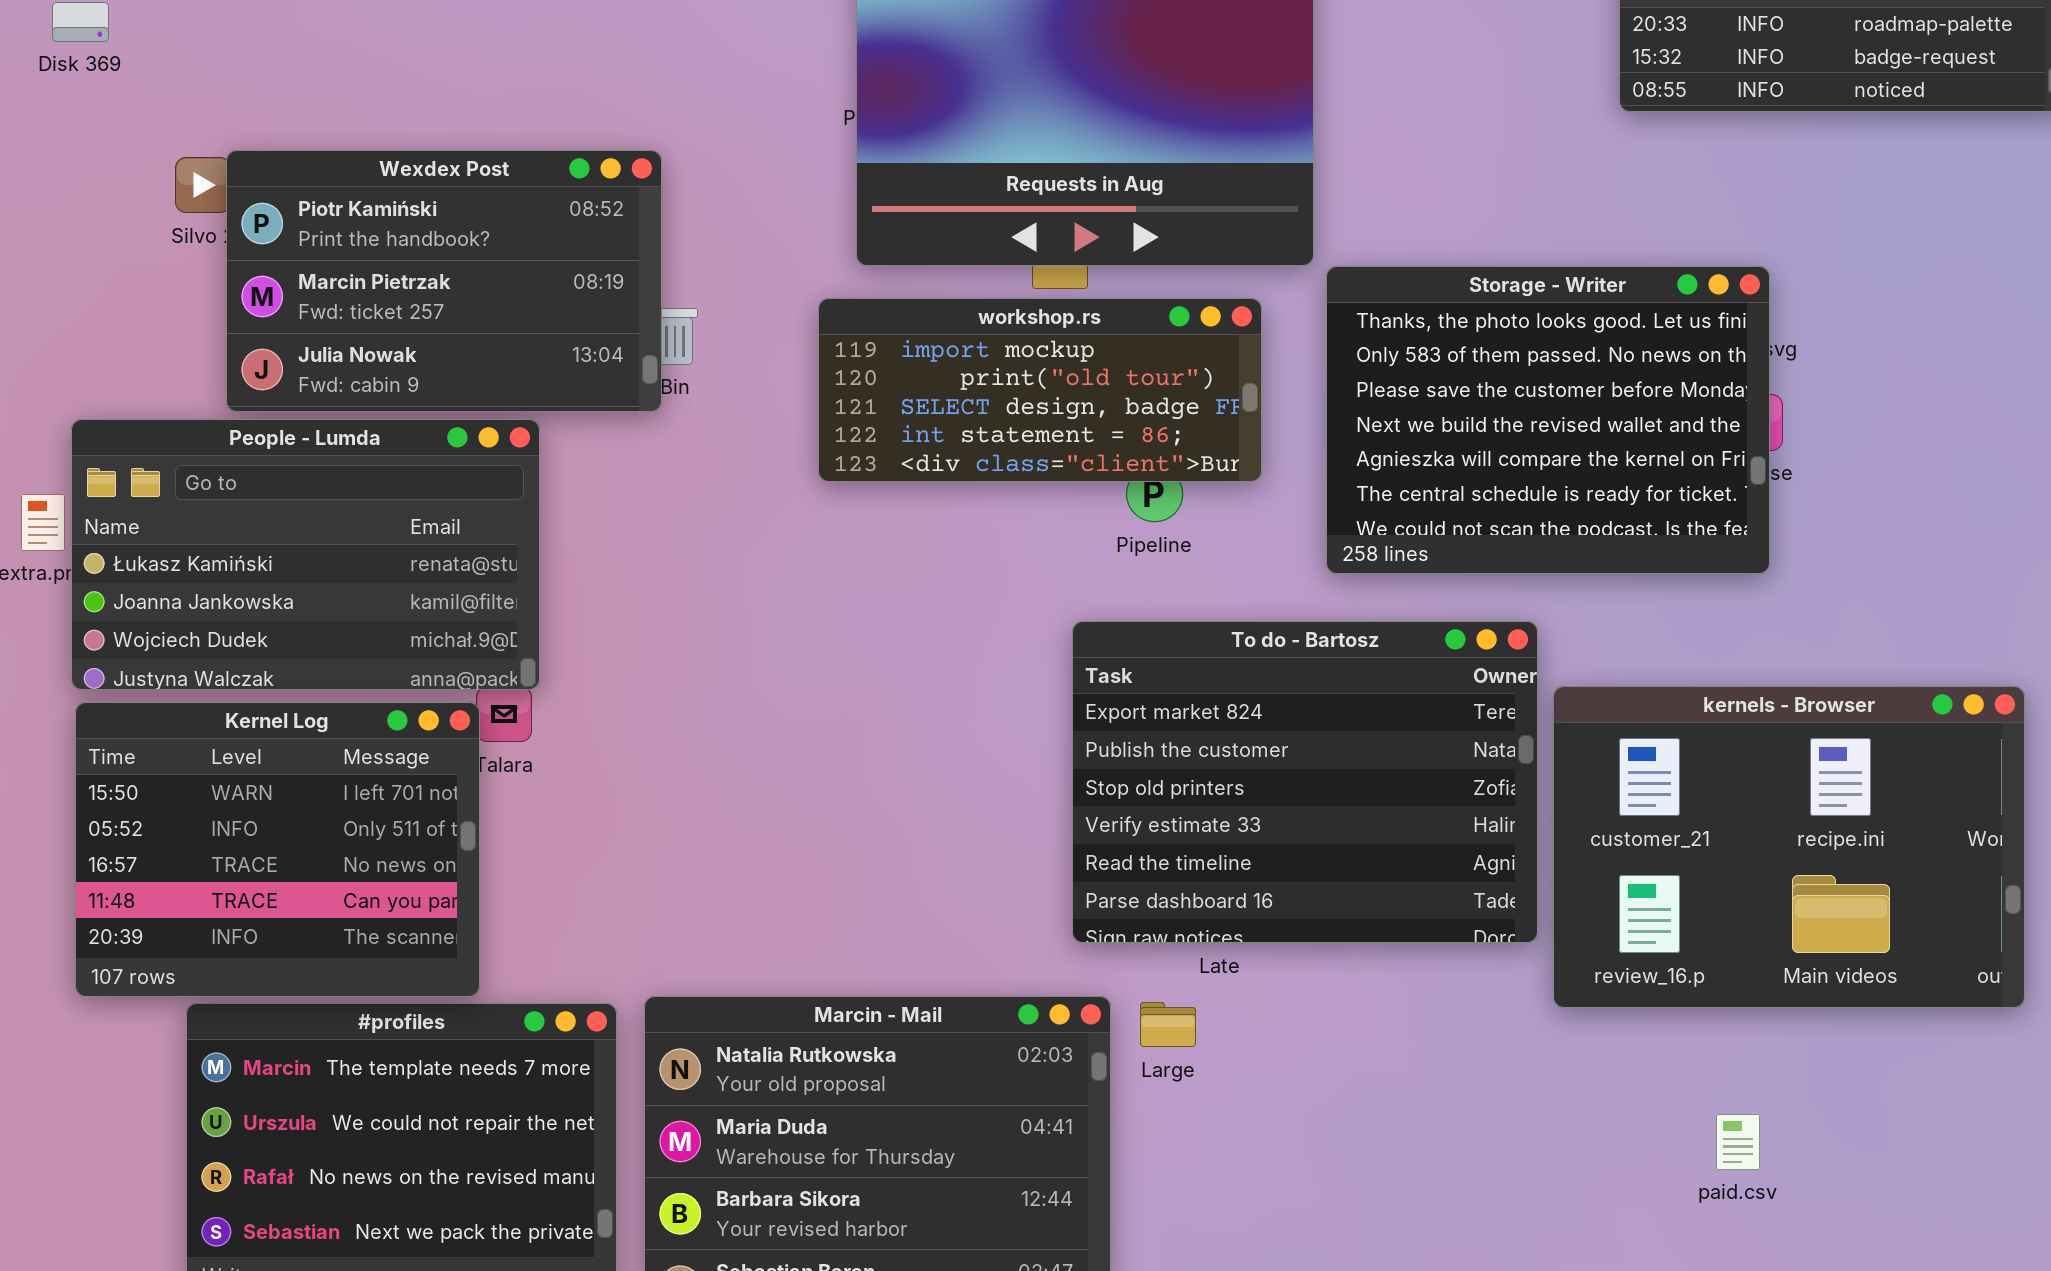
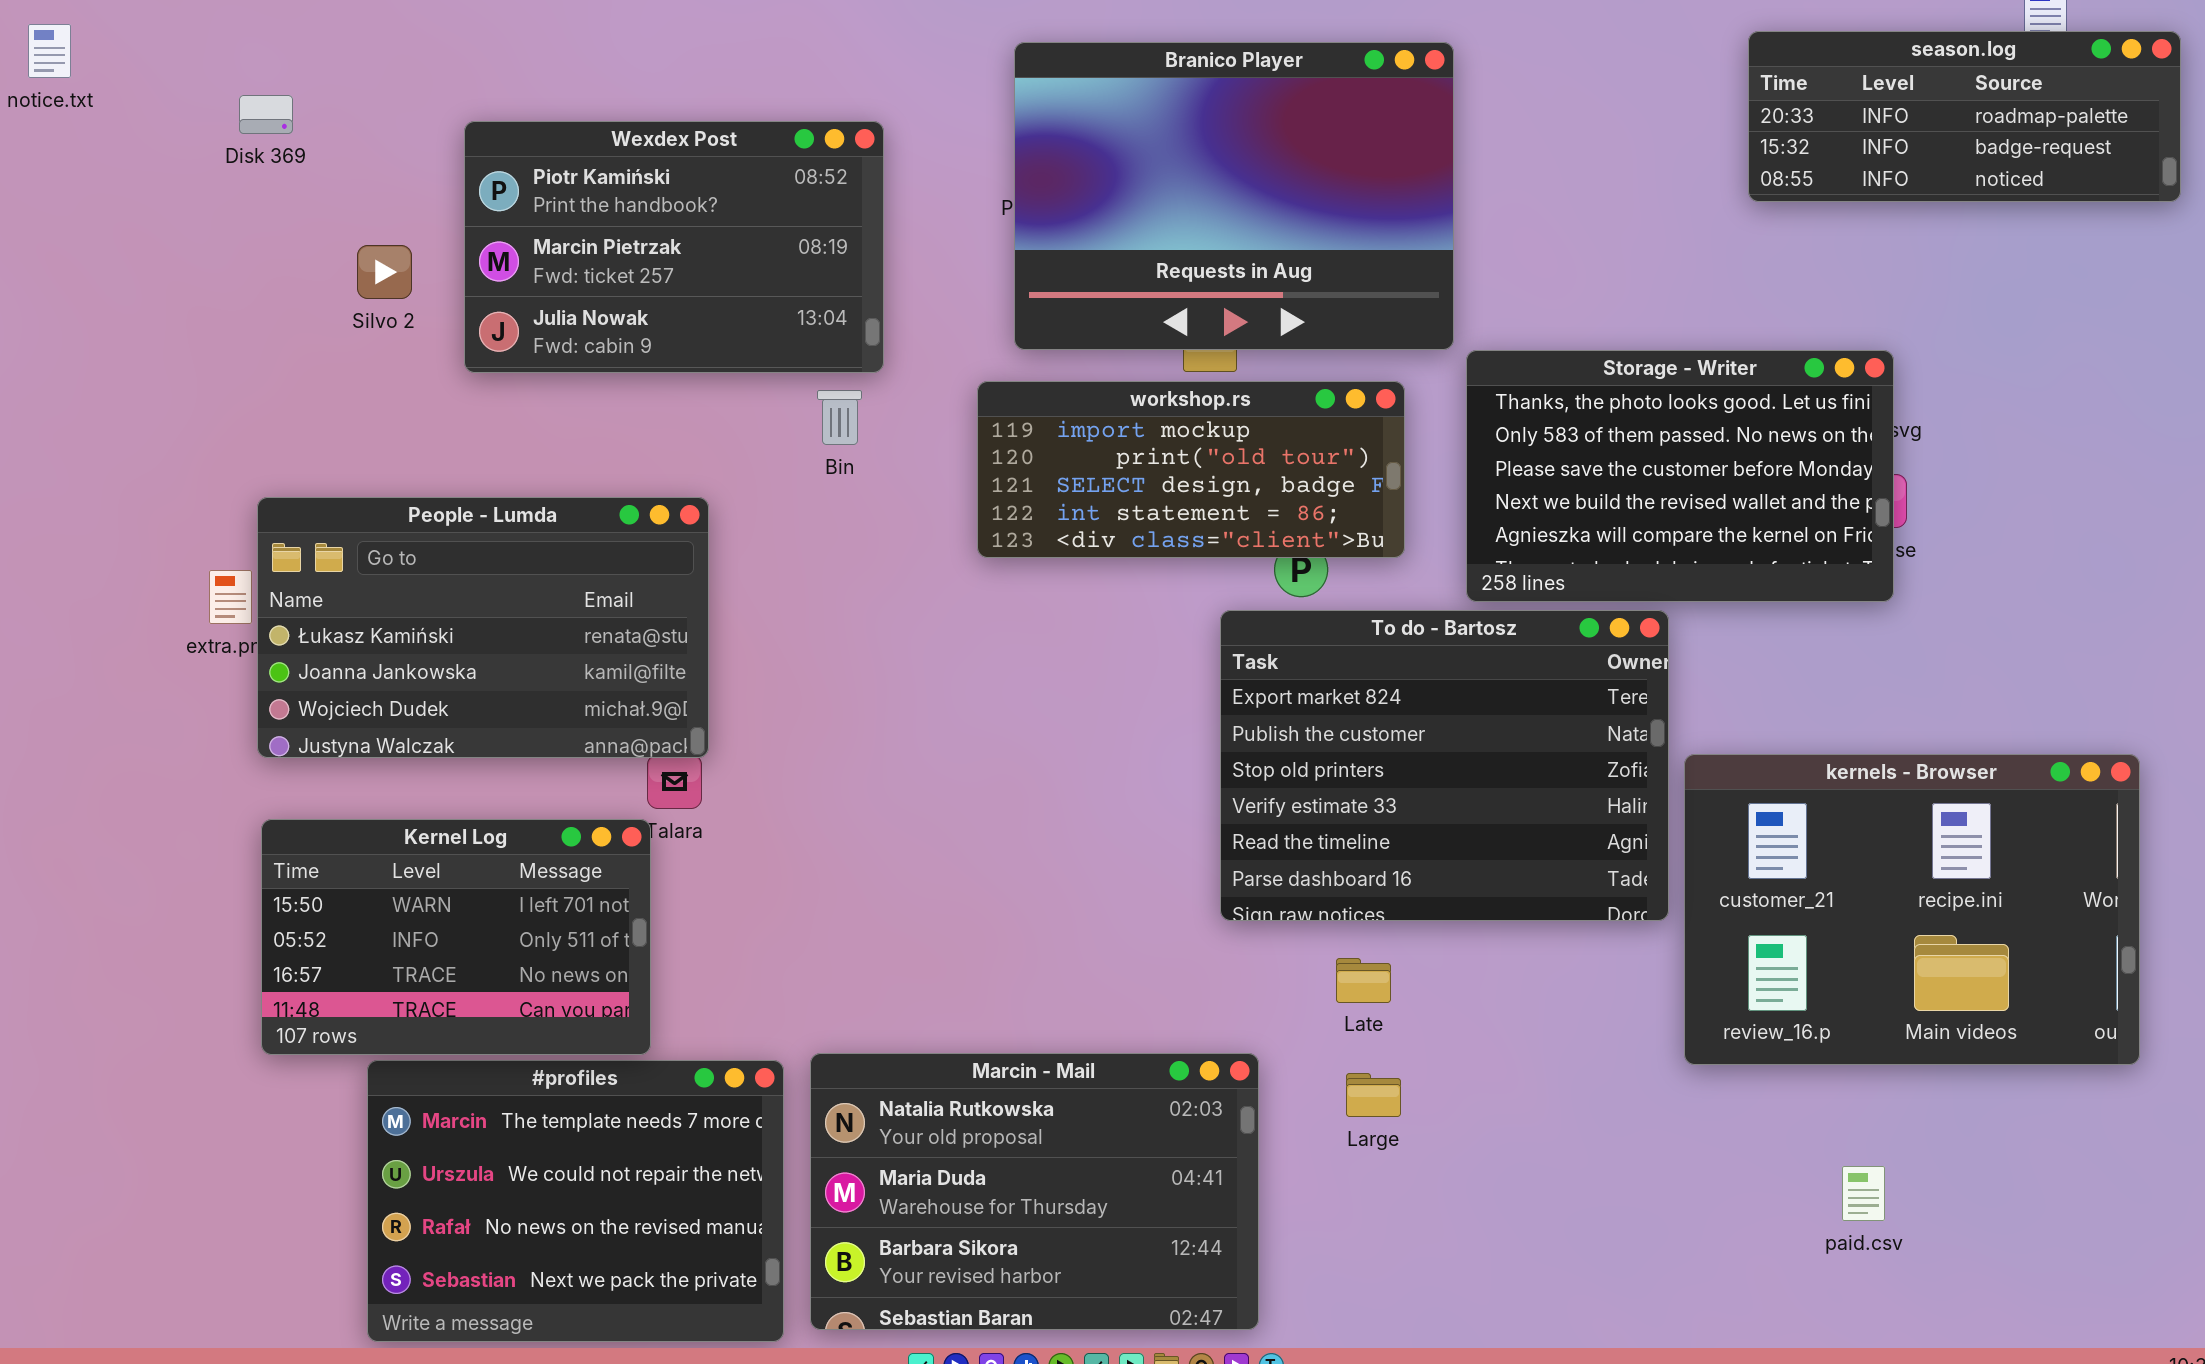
Wexdex Post: [226,150,662,412] -> [464,121,884,373], moved
Storage - Writer: [1326,266,1770,574] -> [1466,350,1894,602], resized
To do - Bartosz: [1072,621,1538,943] -> [1220,610,1669,921], moved
Kernel Log: [75,702,480,997] -> [261,819,651,1055], resized
Large: [1140,1002,1196,1047] -> [1346,1073,1401,1117], moved

